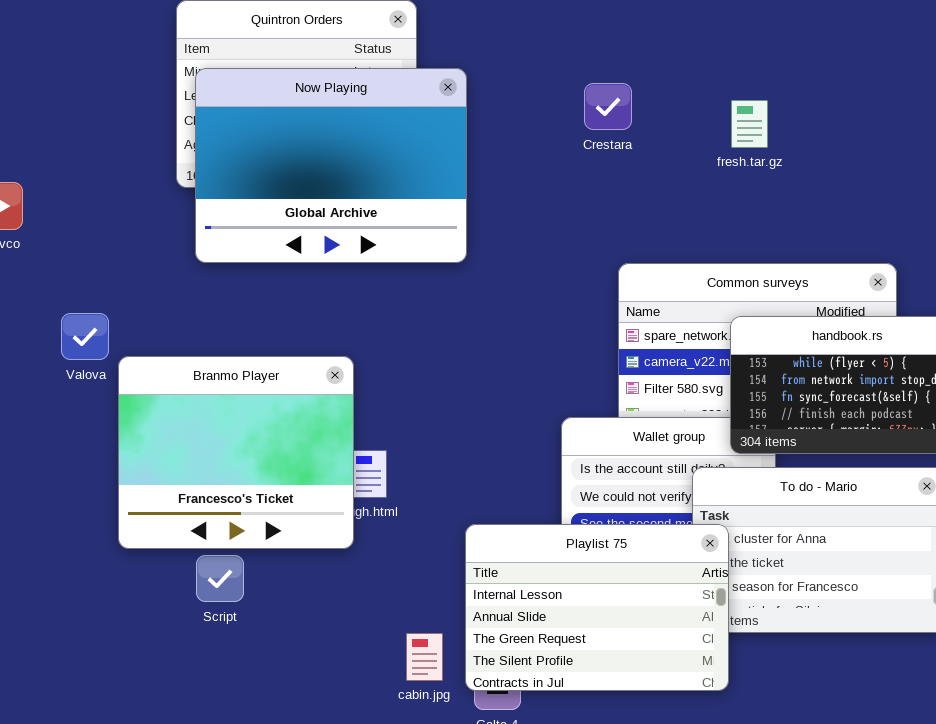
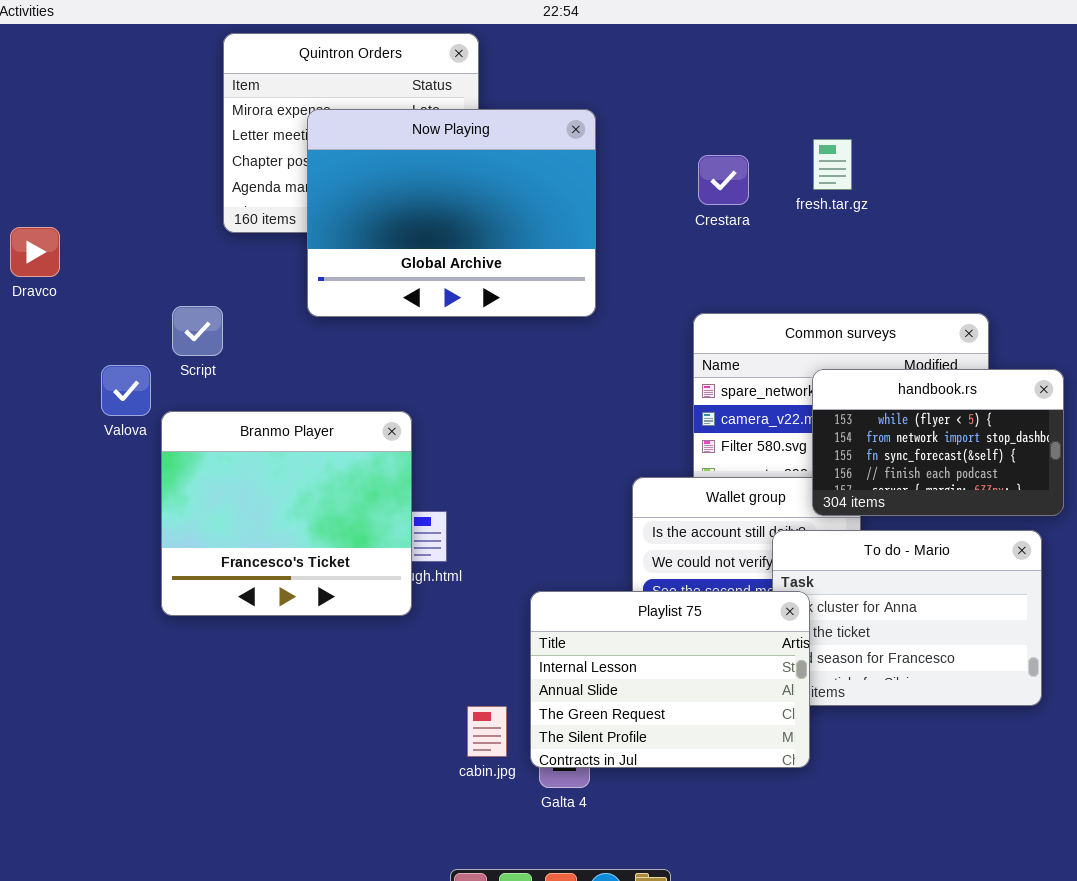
Now Playing: [195,68,467,263] -> [307,109,596,317], moved
Crestara: [584,83,632,130] -> [698,155,749,205], moved
Script: [196,555,244,602] -> [172,306,223,356], moved

